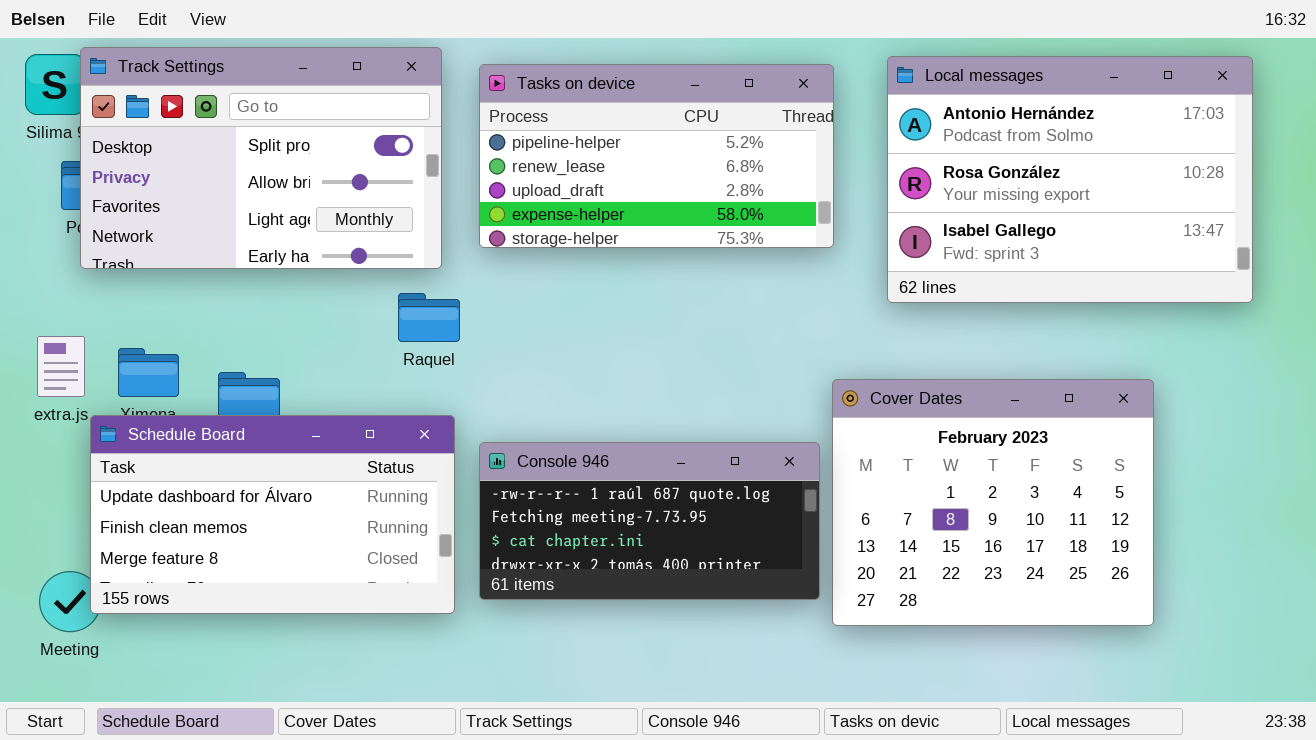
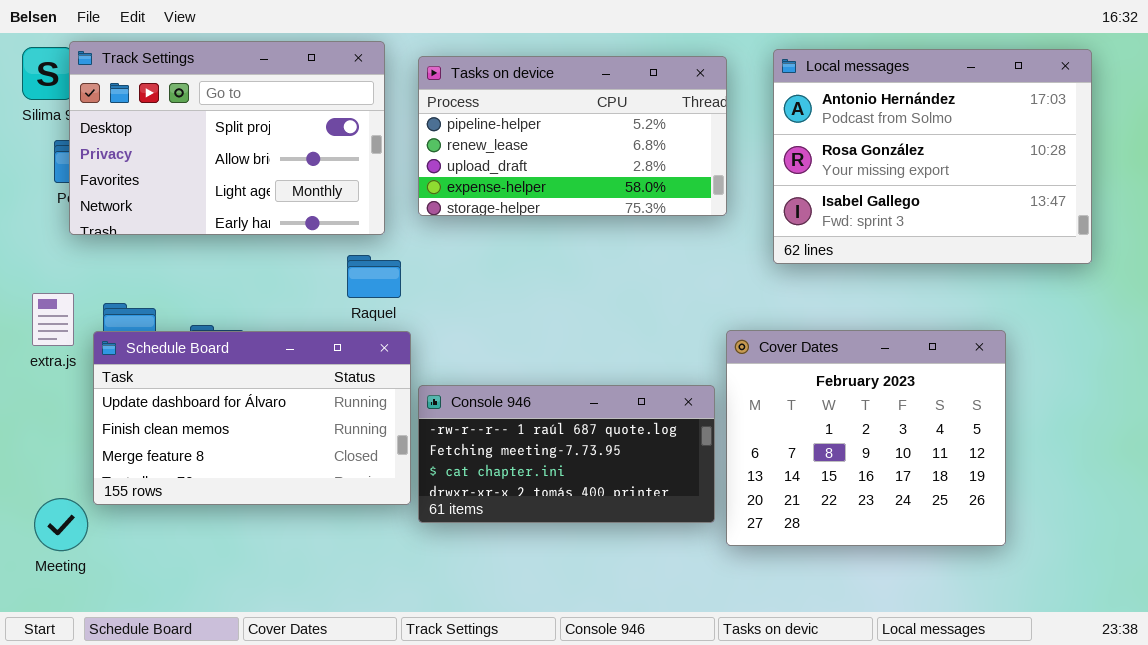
Schedule Board: [90,415,455,614] -> [93,331,411,505], moved

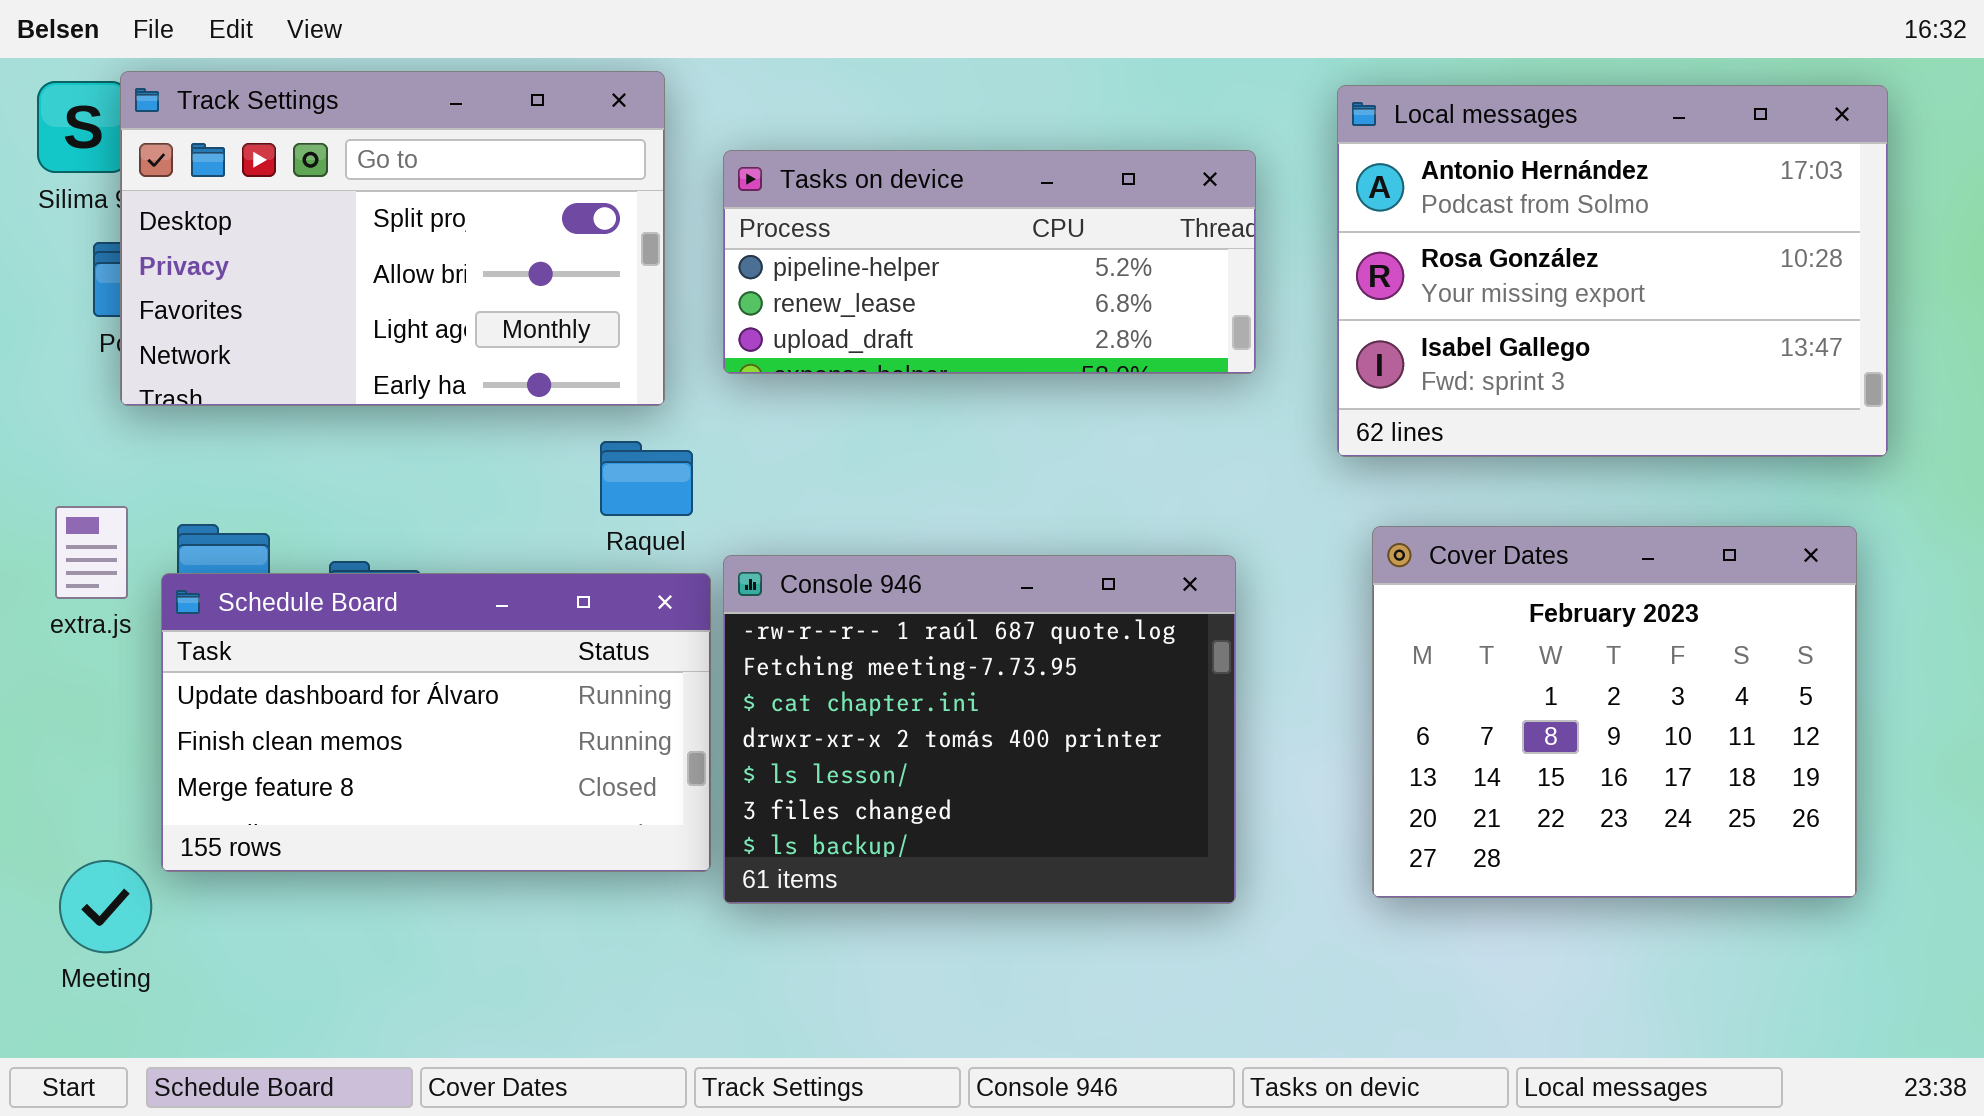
Tasks on device: [418,56,727,216] -> [723,150,1256,374], resized
Cover Dates: [726,330,1006,546] -> [1372,526,1857,898], moved
Console 946: [418,385,715,523] -> [723,555,1236,904], resized

